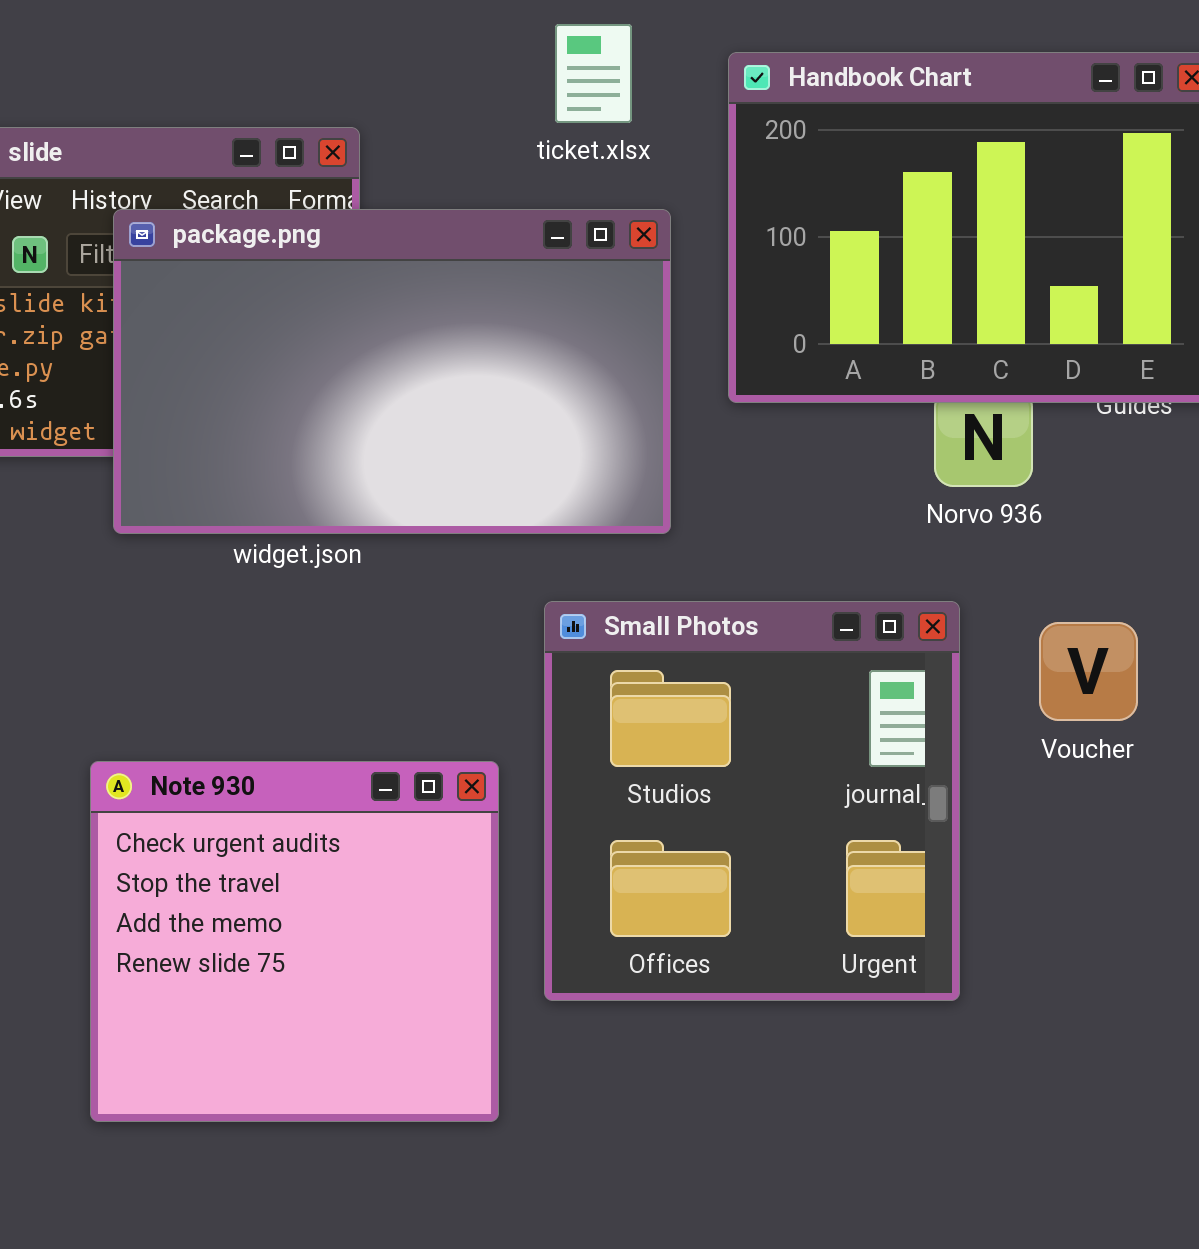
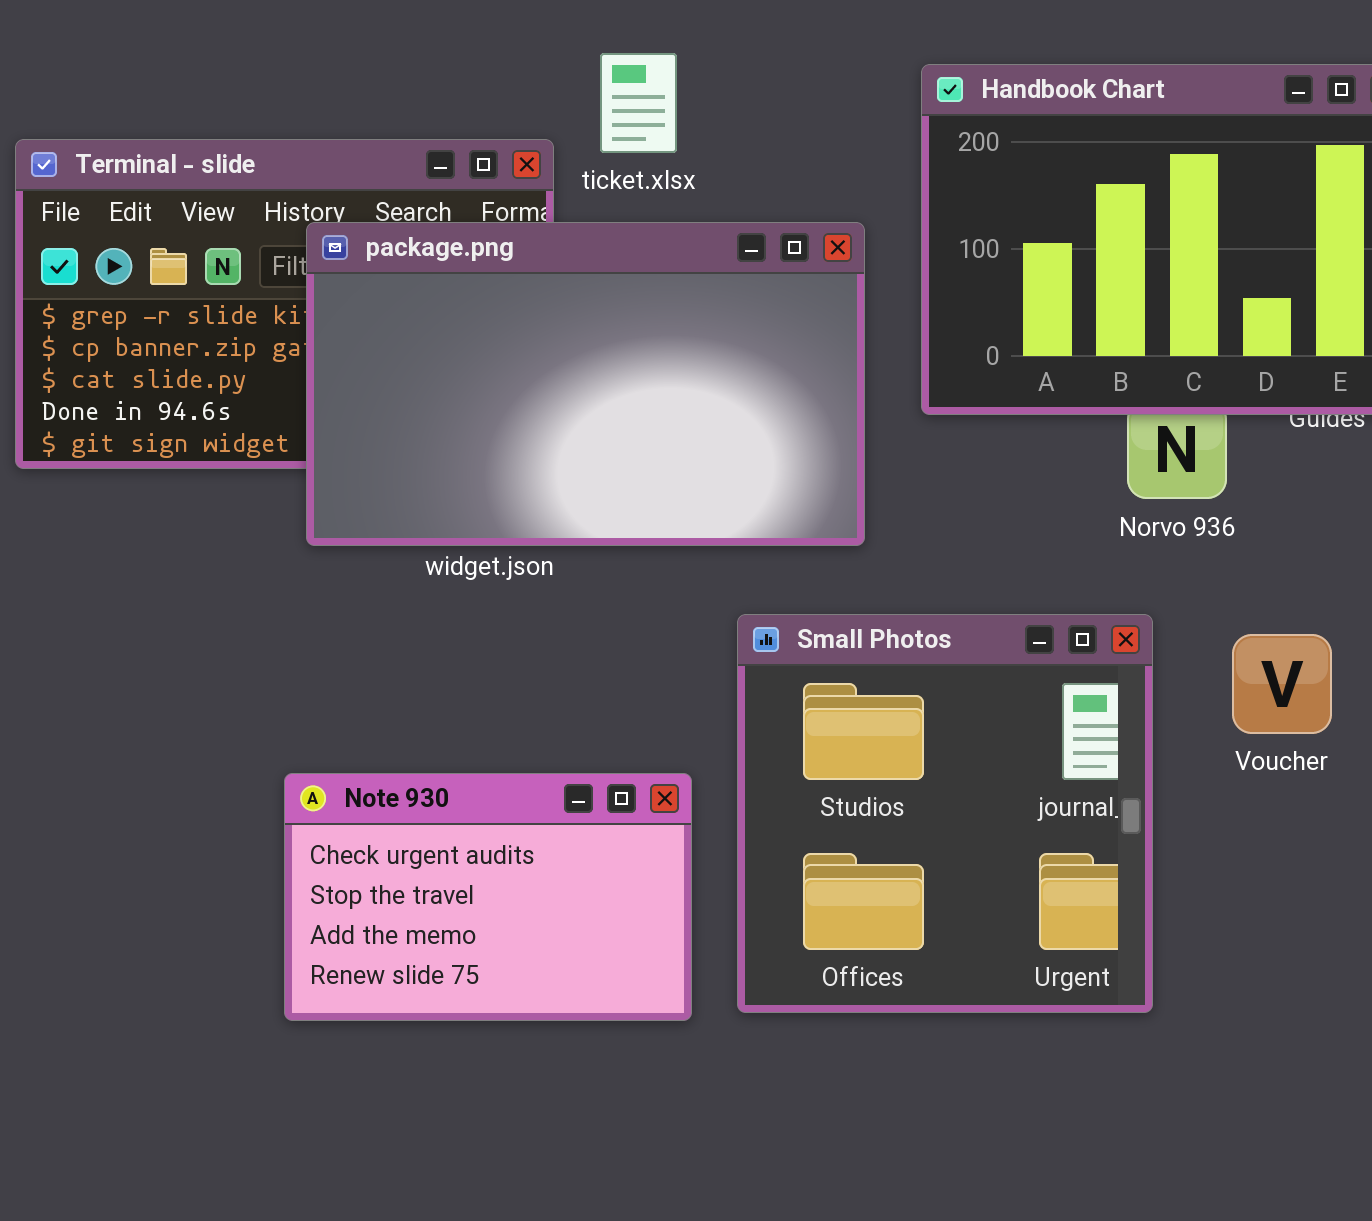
ticket.xlsx: [555,24,632,123] -> [600,53,677,153], moved
Note 930: [90,761,499,1122] -> [284,773,692,1021], resized

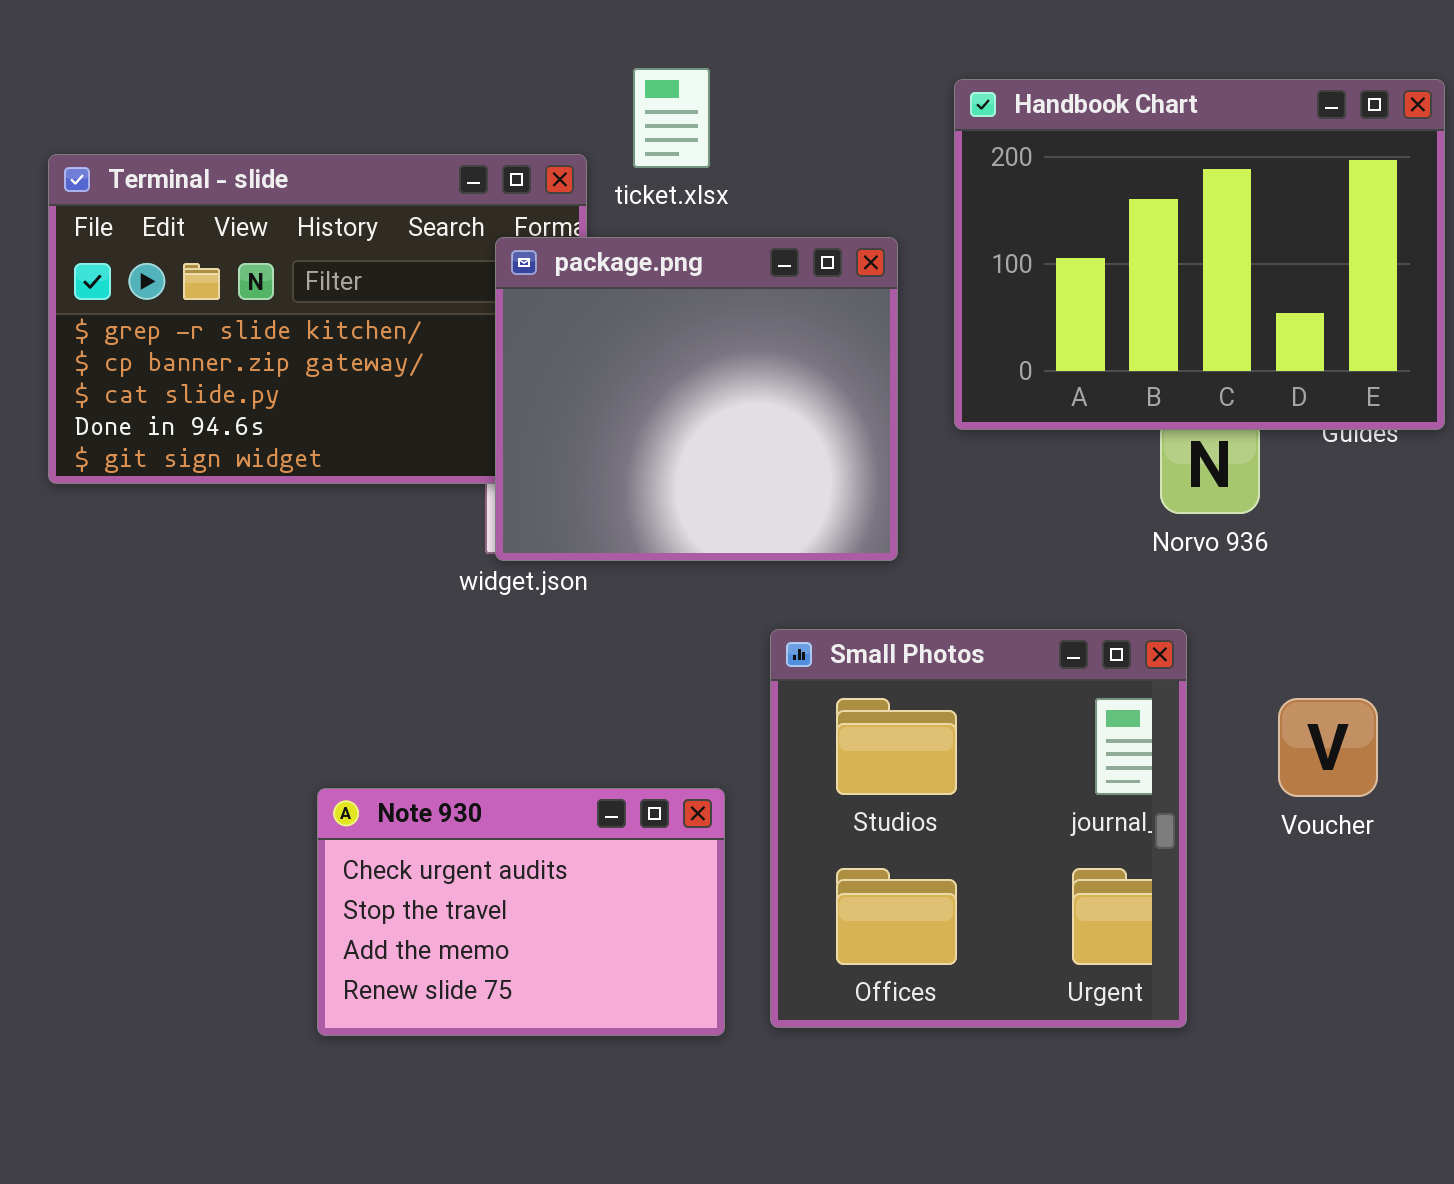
package.png: [306,222,865,546] -> [495,237,898,561], resized
Voucher: [1232,634,1332,734] -> [1278,698,1378,797], moved

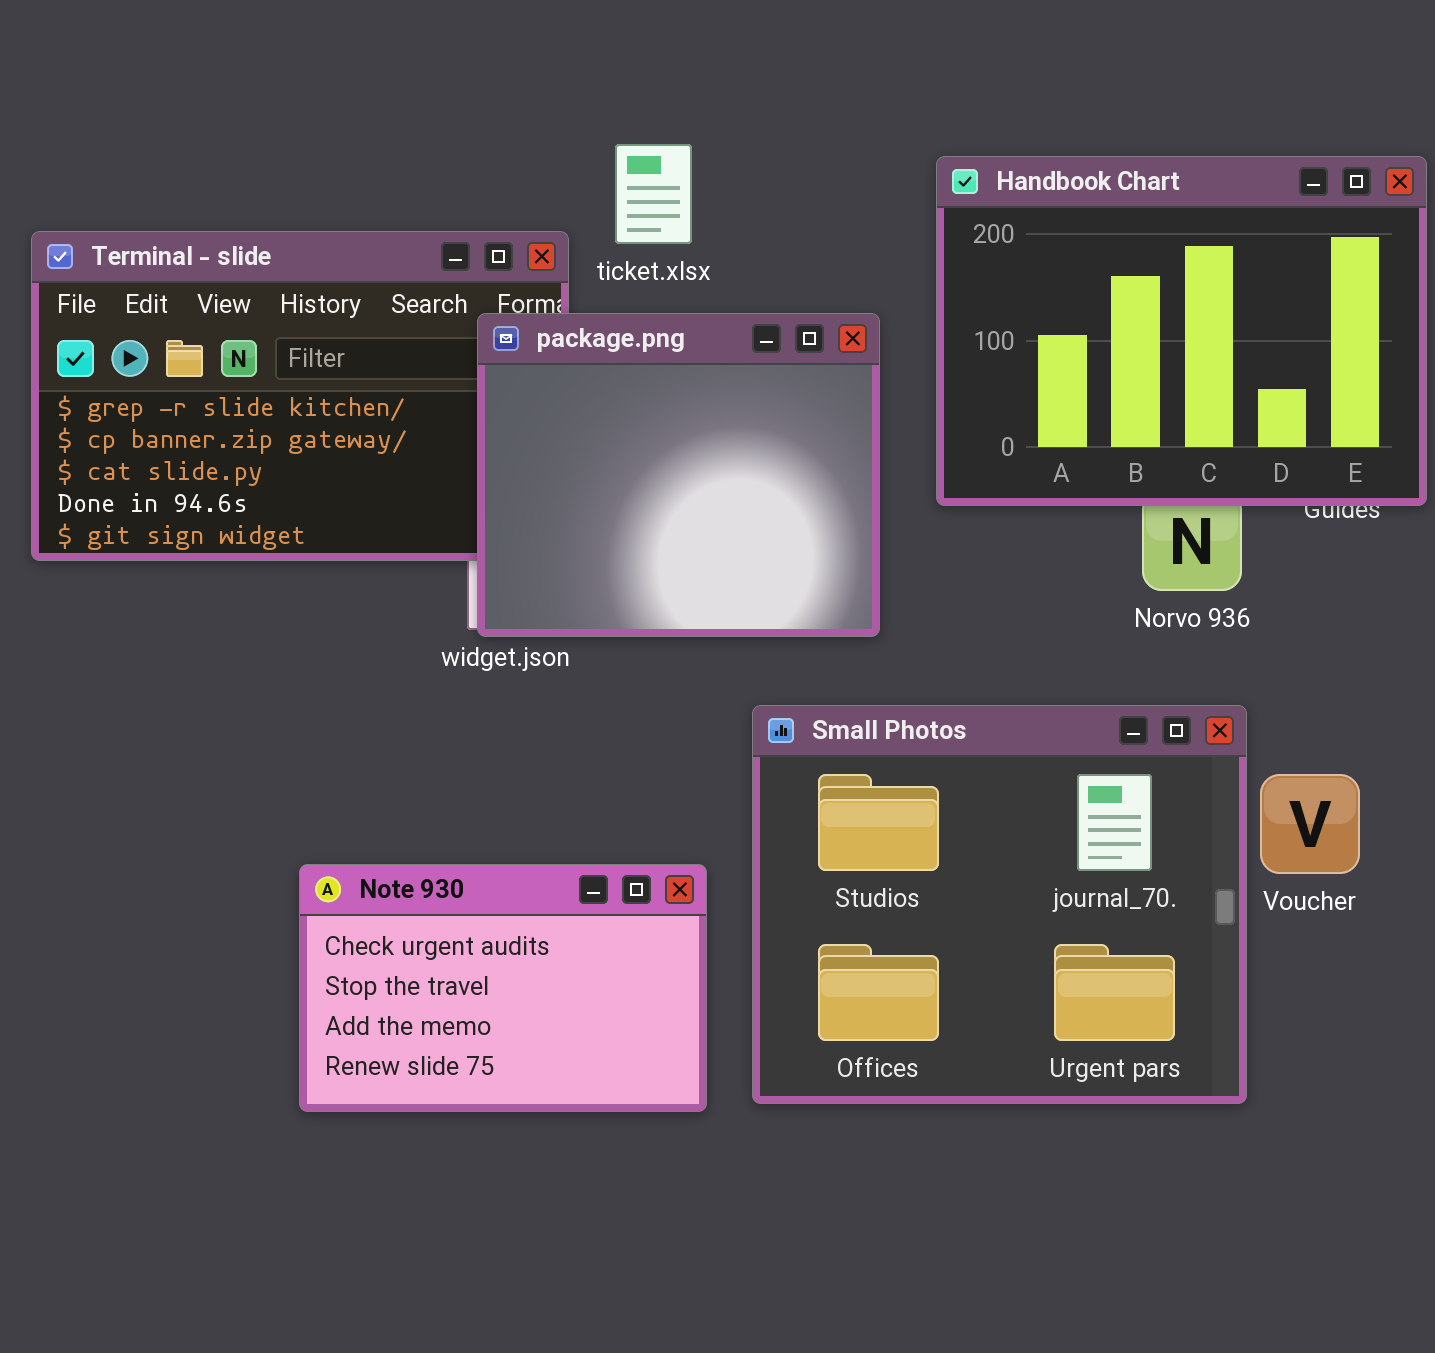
Small Photos: [770,629,1187,1028] -> [752,705,1247,1104], resized

